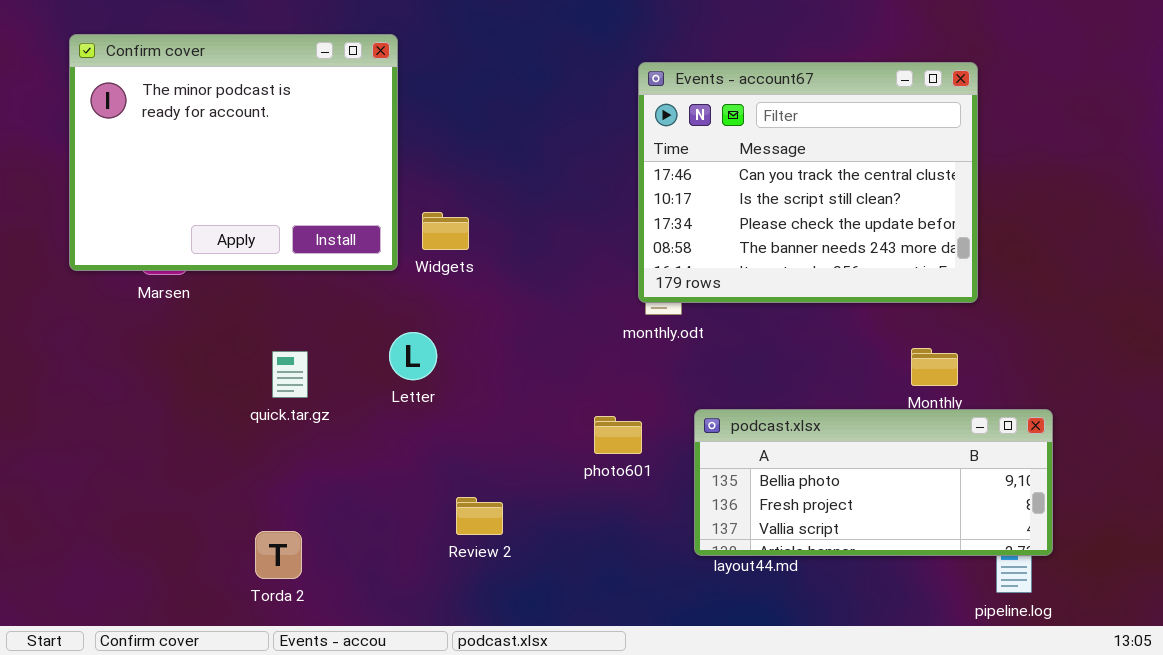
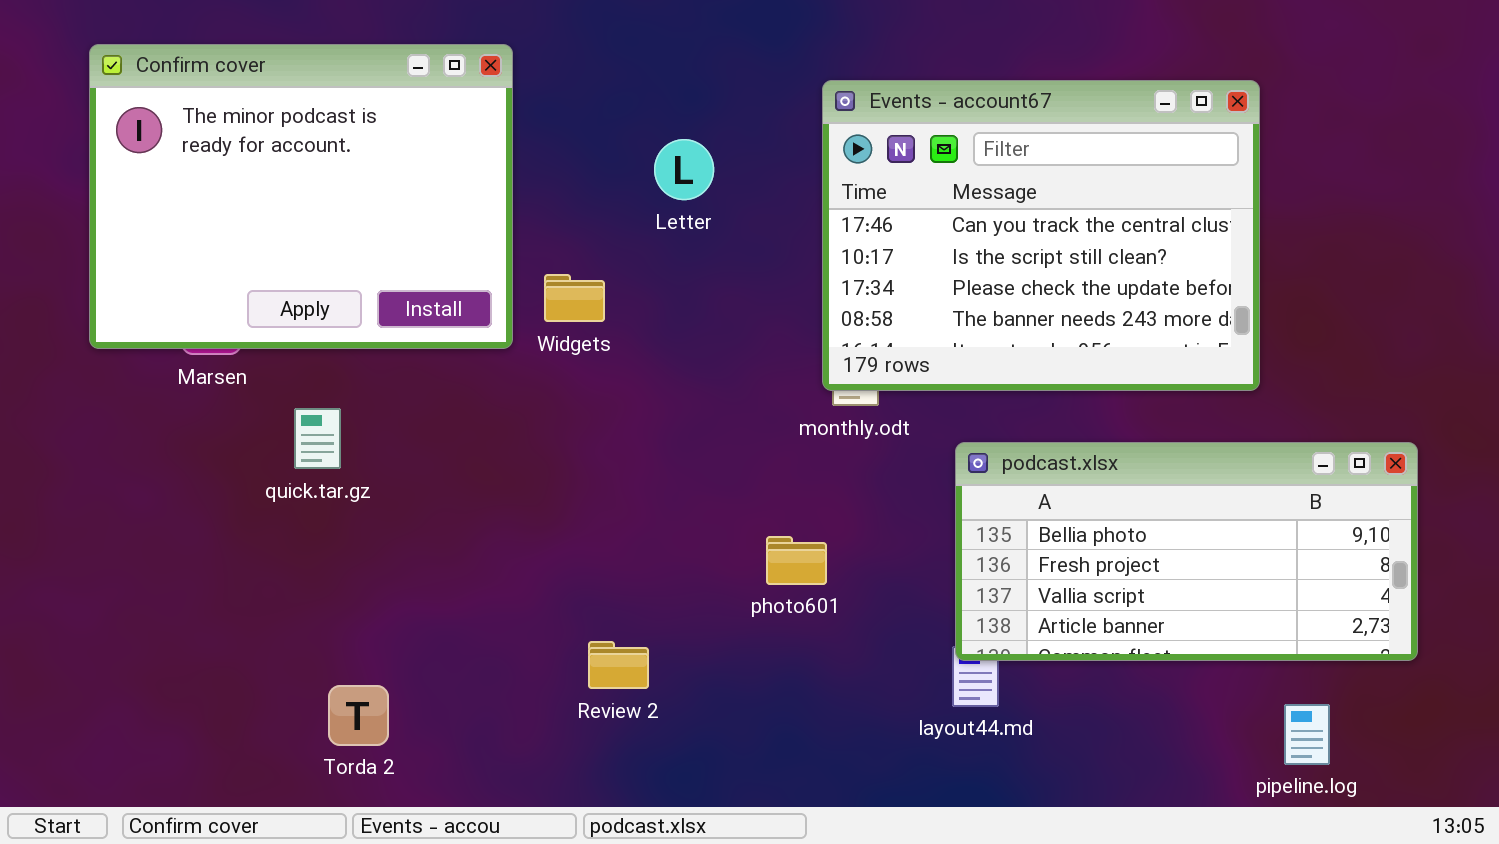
Letter: [389,332,437,380] -> [654,139,714,200], moved
quick.tar.gz: [272,351,308,398] -> [294,408,341,469], moved
podcast.xlsx: [694,409,1053,556] -> [955,442,1418,661], moved, resized

